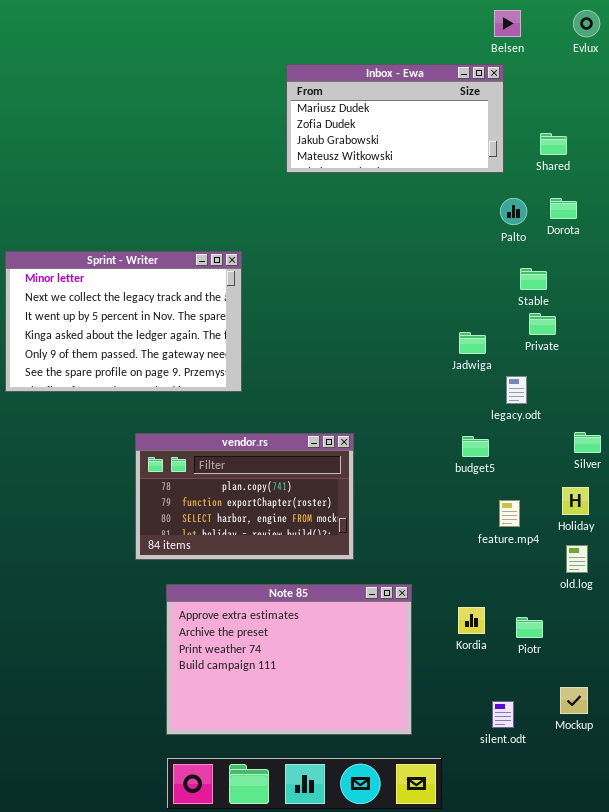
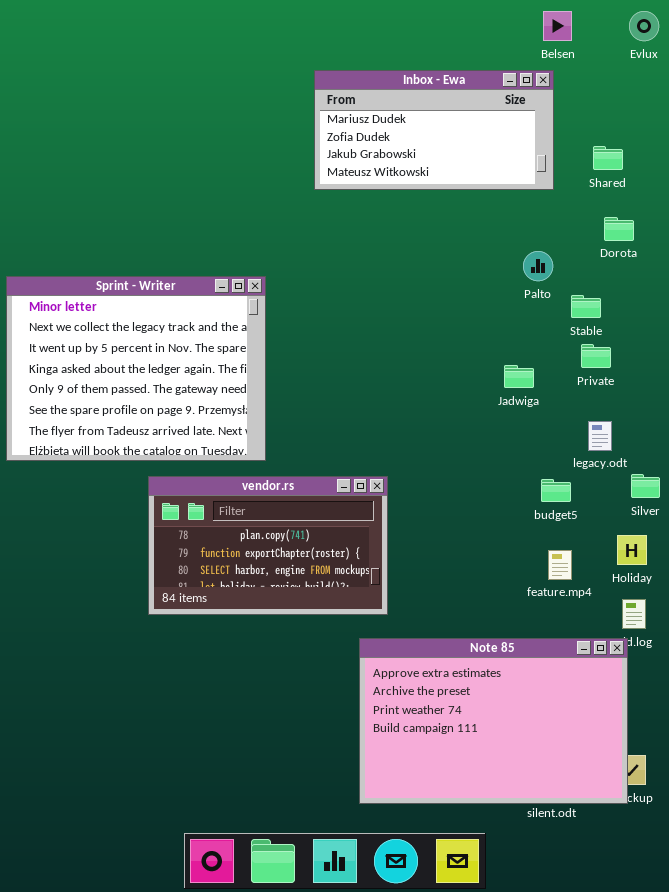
Palto: [500,198,527,225] -> [523,251,553,281], moved
Sprint - Writer: [5,251,242,392] -> [6,276,266,461], resized
legacy.odt: [506,376,527,404] -> [588,421,612,451], moved
budget5: [462,436,489,457] -> [541,479,571,502], moved
Note 85: [166,584,412,735] -> [359,638,628,804], moved

